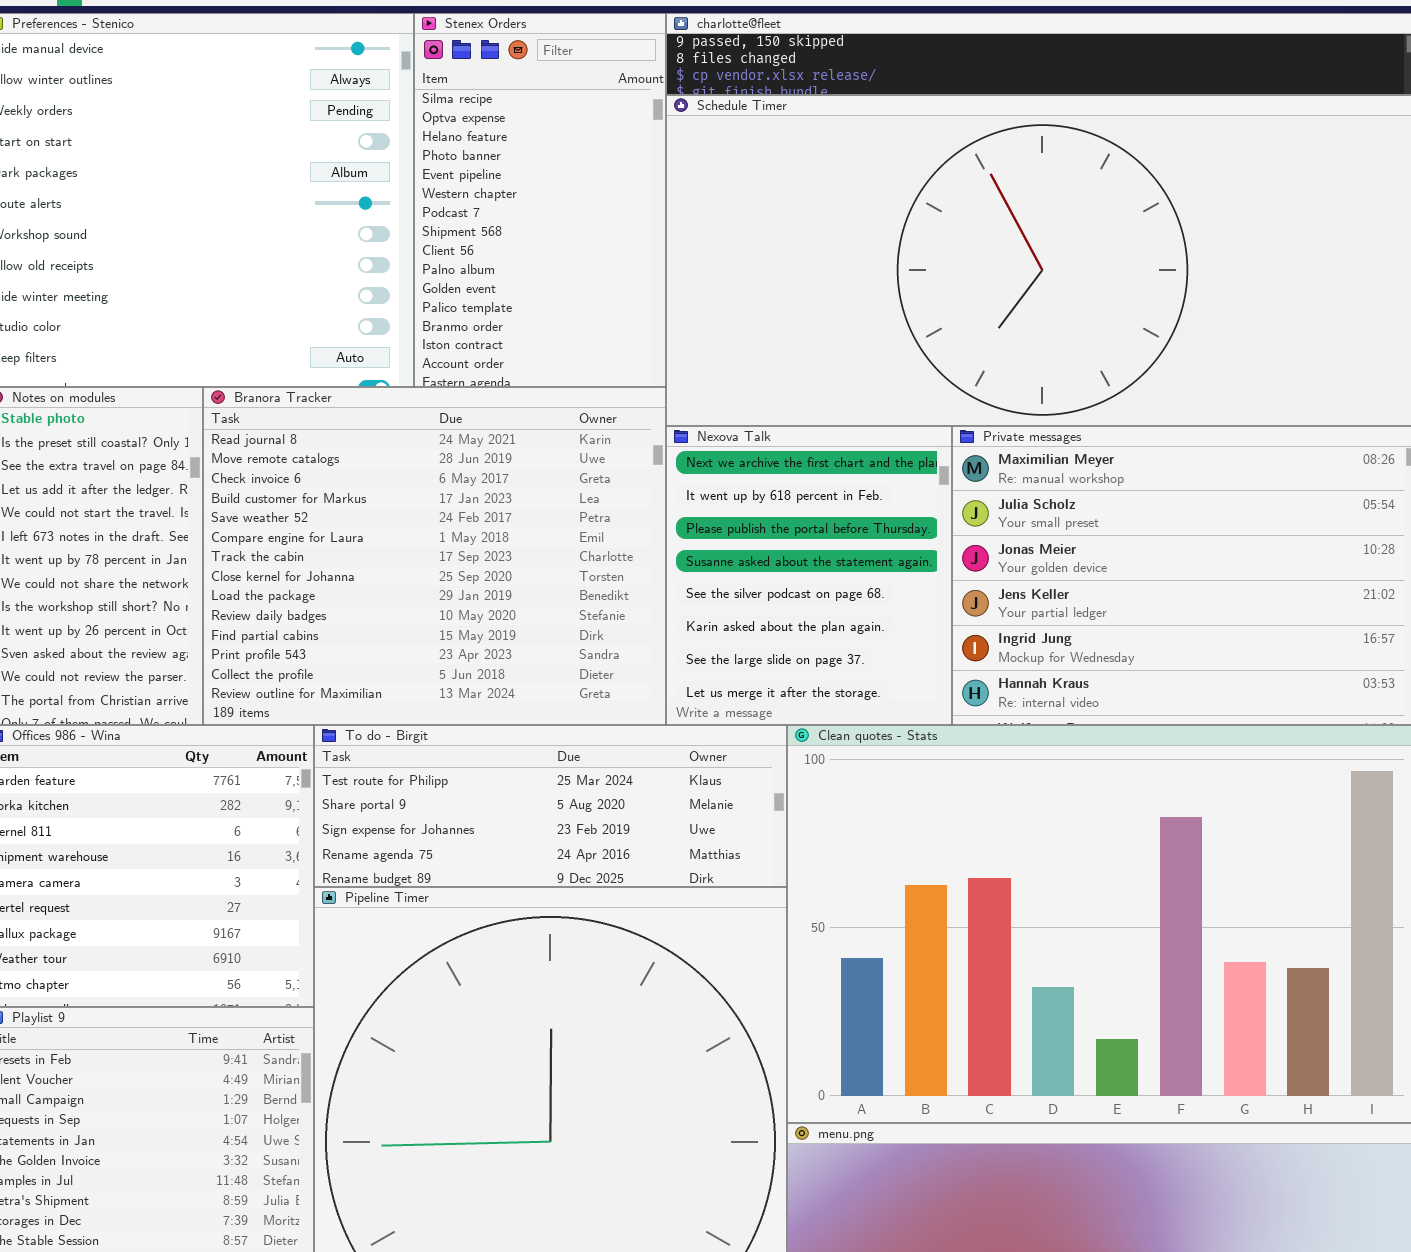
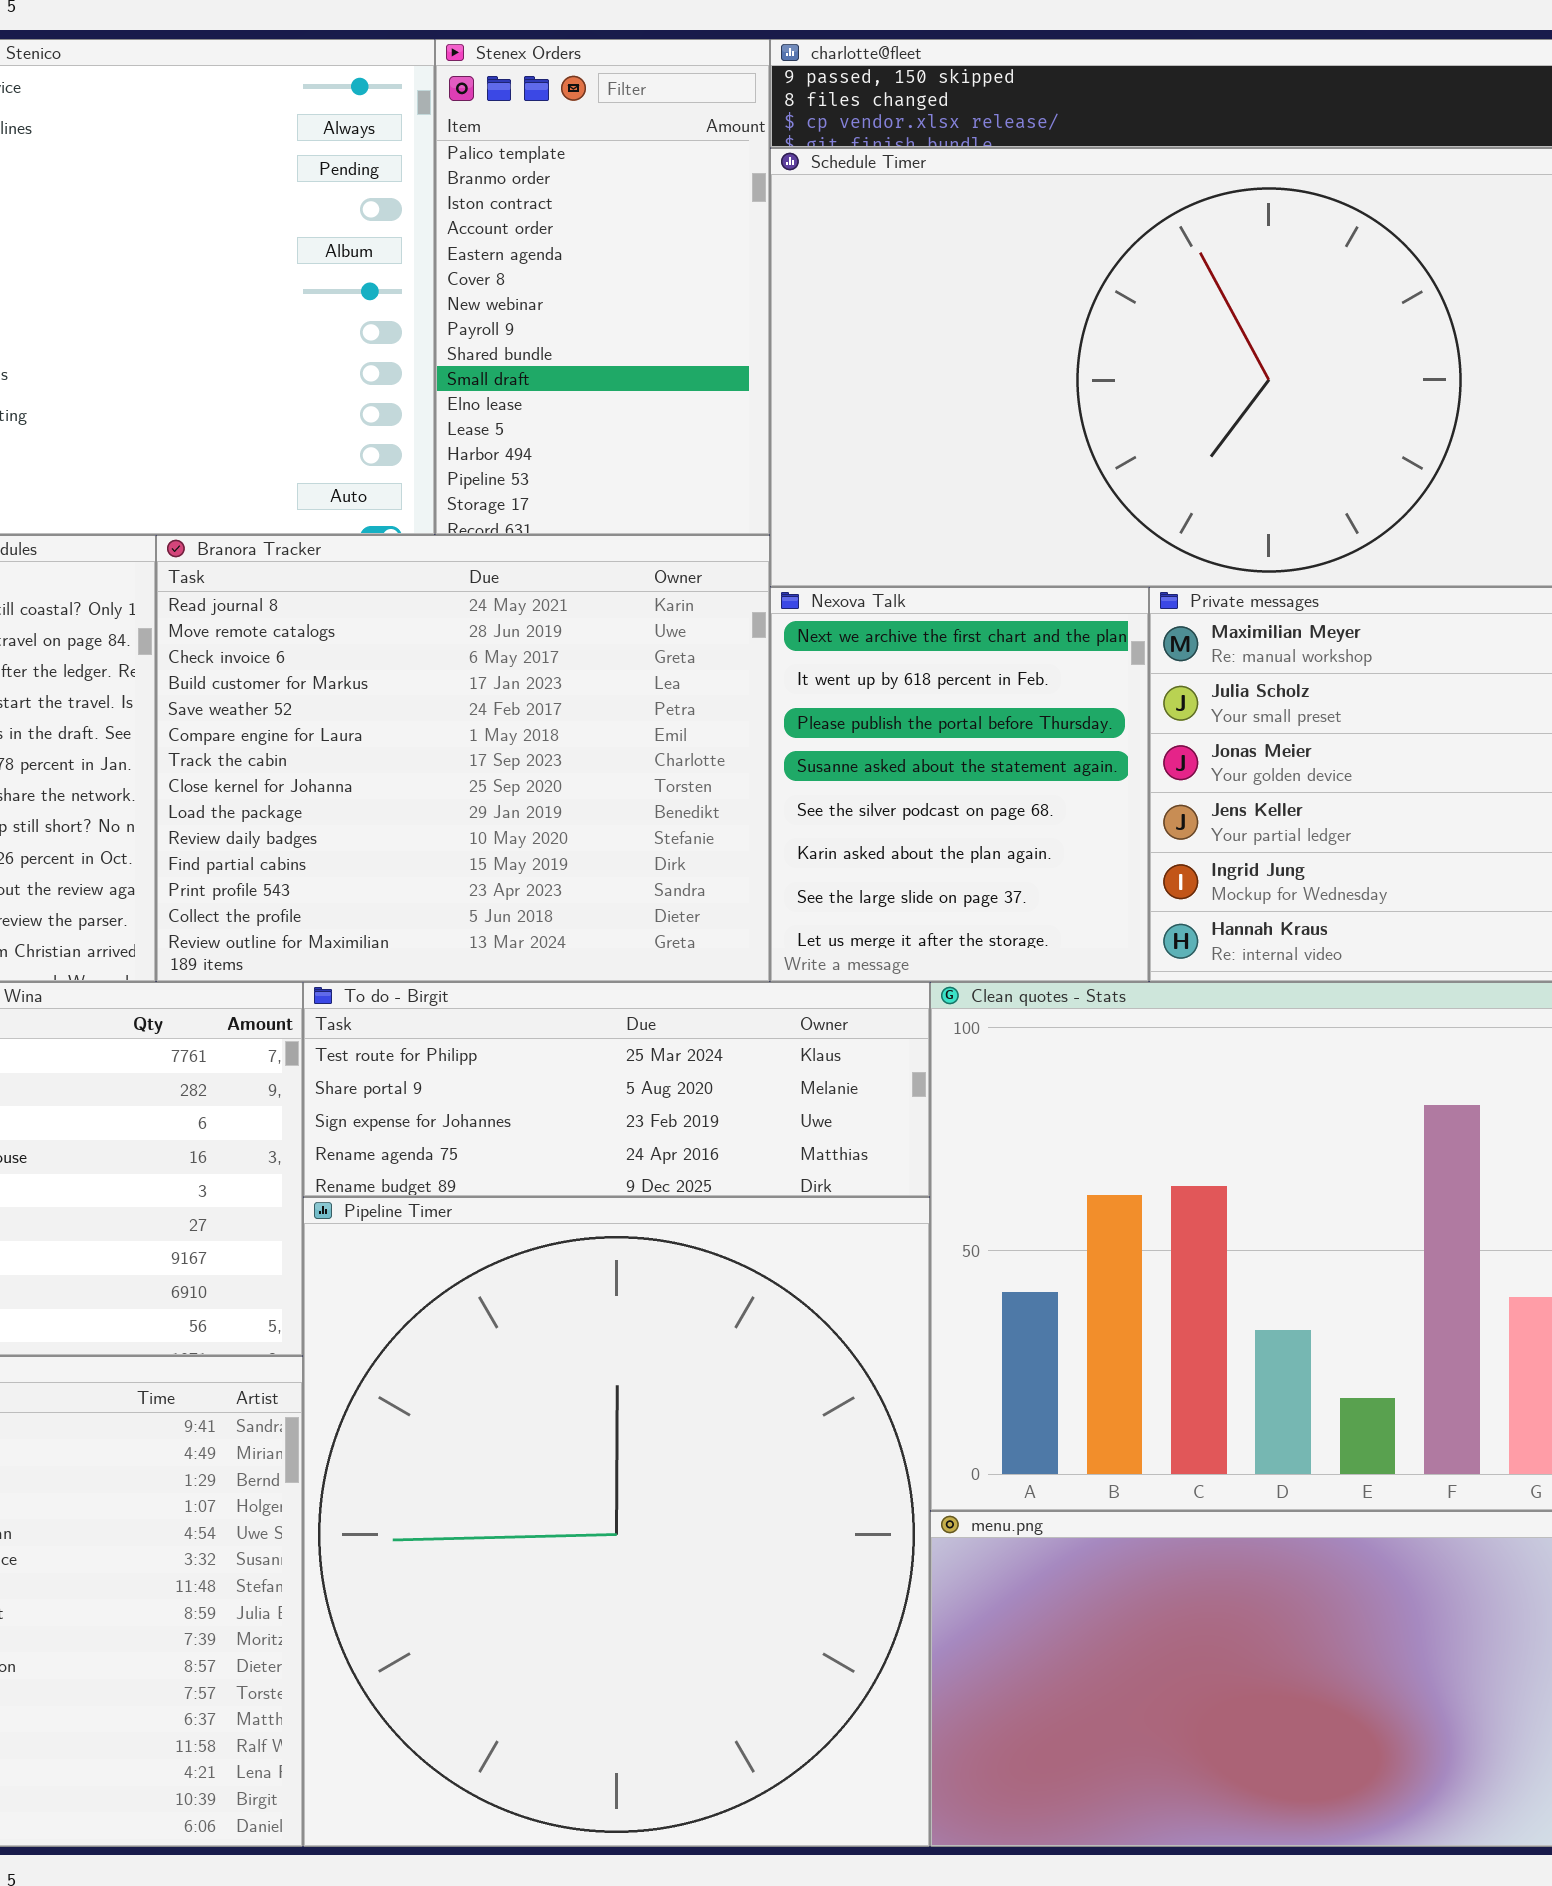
Stenex Orders: [414,13,666,387] -> [435,39,770,535], scrolled down 11 rows

